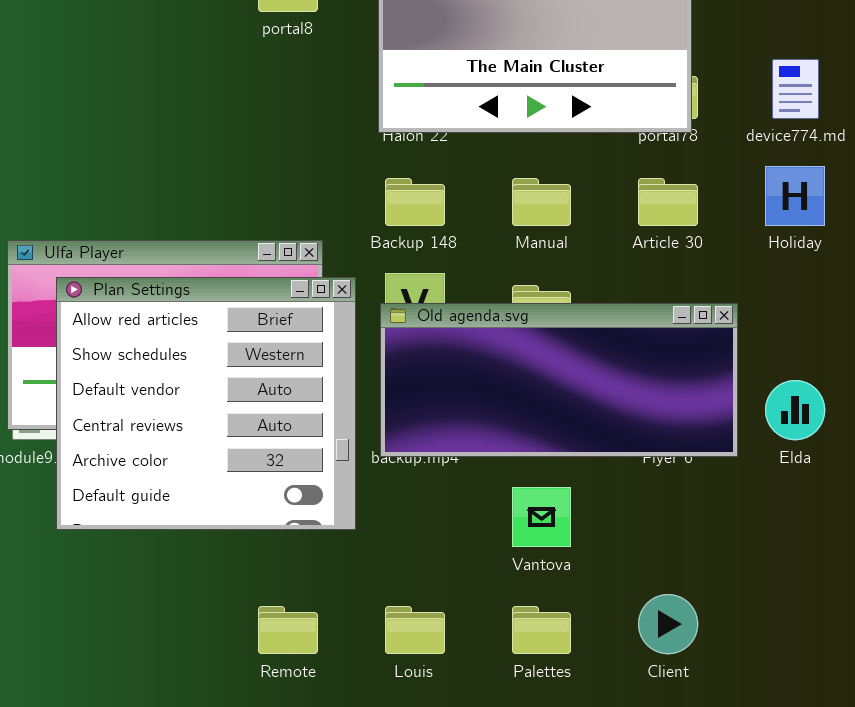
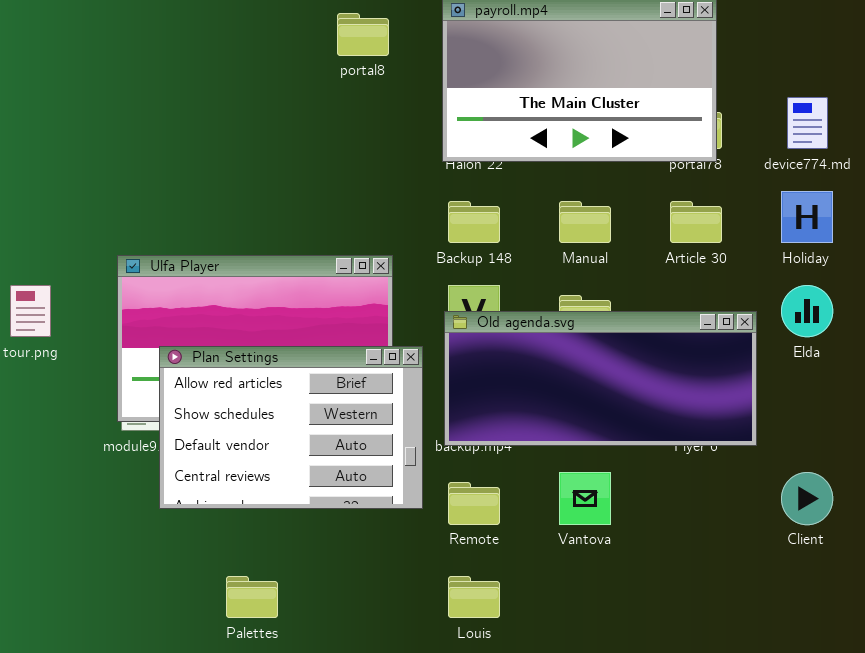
Plan Settings: [56,277,356,530] -> [159,346,423,509], resized
Elda: [765,380,825,440] -> [781,285,833,337], moved
Client: [638,594,698,654] -> [781,472,833,525], moved
Remote: [258,606,318,654] -> [448,482,500,525], moved
Palettes: [512,606,571,654] -> [226,576,278,618], moved

